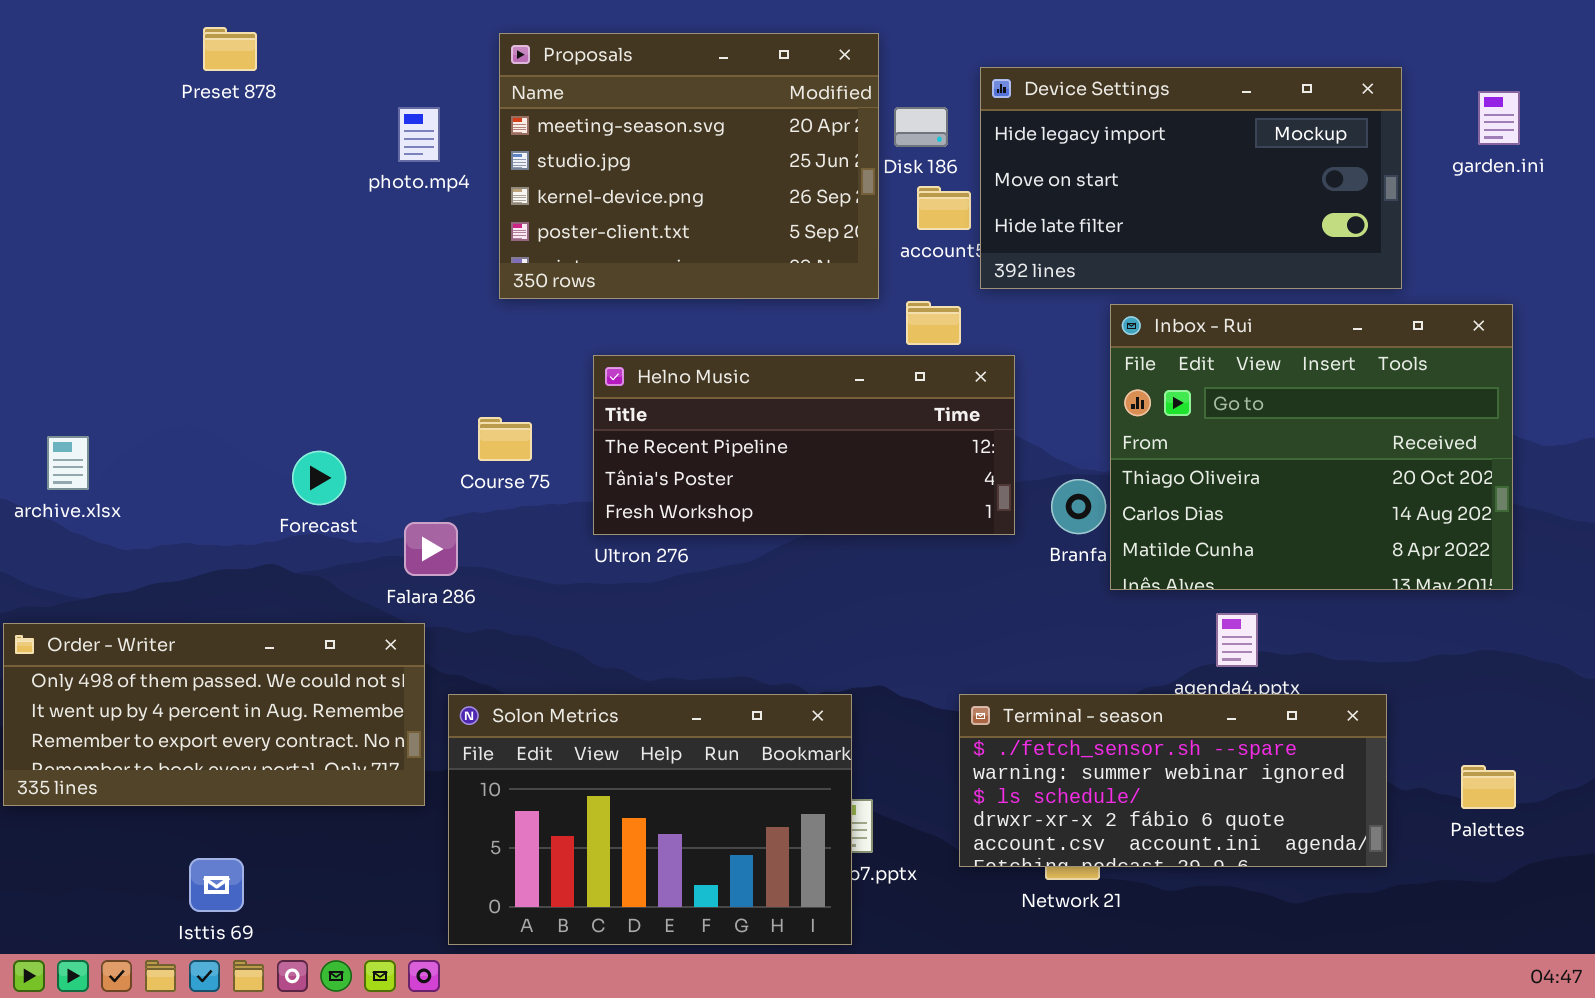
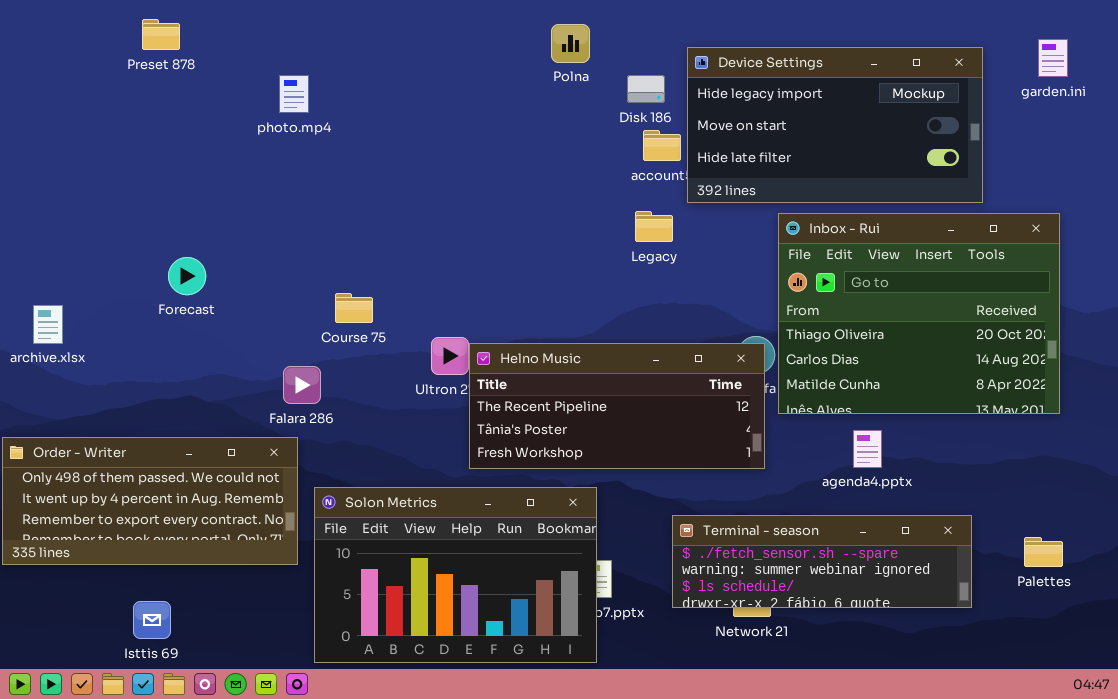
Proposals: [499,33,879,299] -> none, closed
garden.ini: [1478,91,1520,145] -> [1038,39,1068,77], moved
Helno Music: [593,355,1015,535] -> [469,343,765,469], moved
Forecast: [292,451,346,505] -> [168,257,206,295], moved
Terminal - season: [959,694,1387,867] -> [672,515,972,608], resized

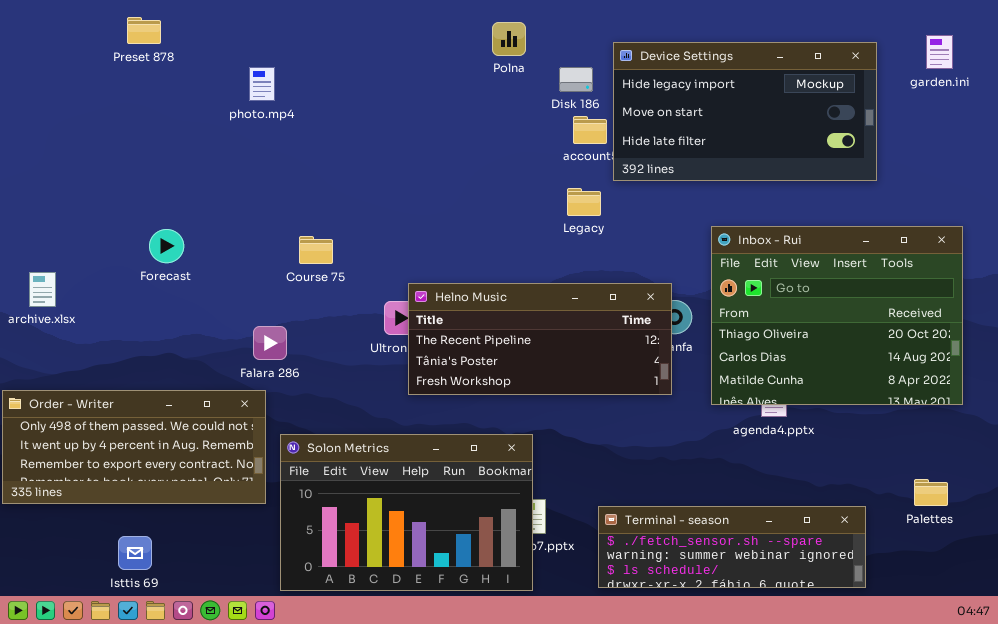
Inbox - Rui: [778,213,1060,414] -> [711,226,963,405], moved
Course 75: [335,293,373,323] -> [299,236,333,264], moved
Helno Music: [469,343,765,469] -> [408,283,672,395], moved
Terminal - season: [672,515,972,608] -> [598,506,866,588], moved

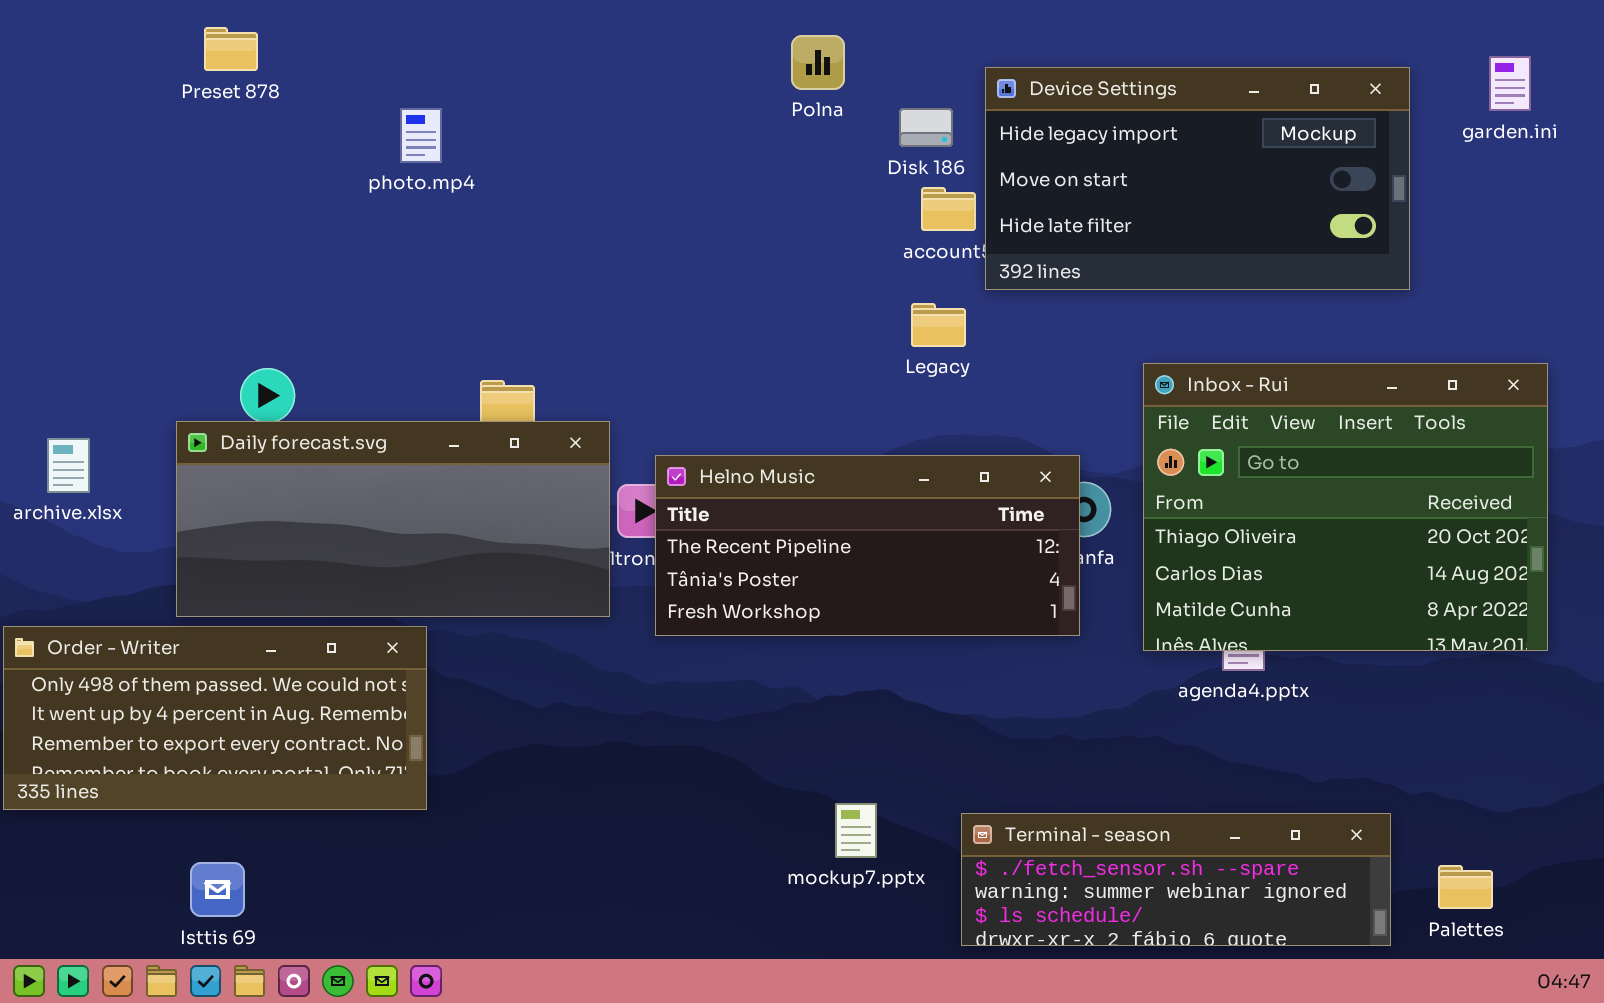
Daily forecast.svg: none -> [176,421,610,617], opened
Solon Metrics: [280,434,533,591] -> none, closed
Palettes: [914,479,948,506] -> [1438,865,1493,909], moved

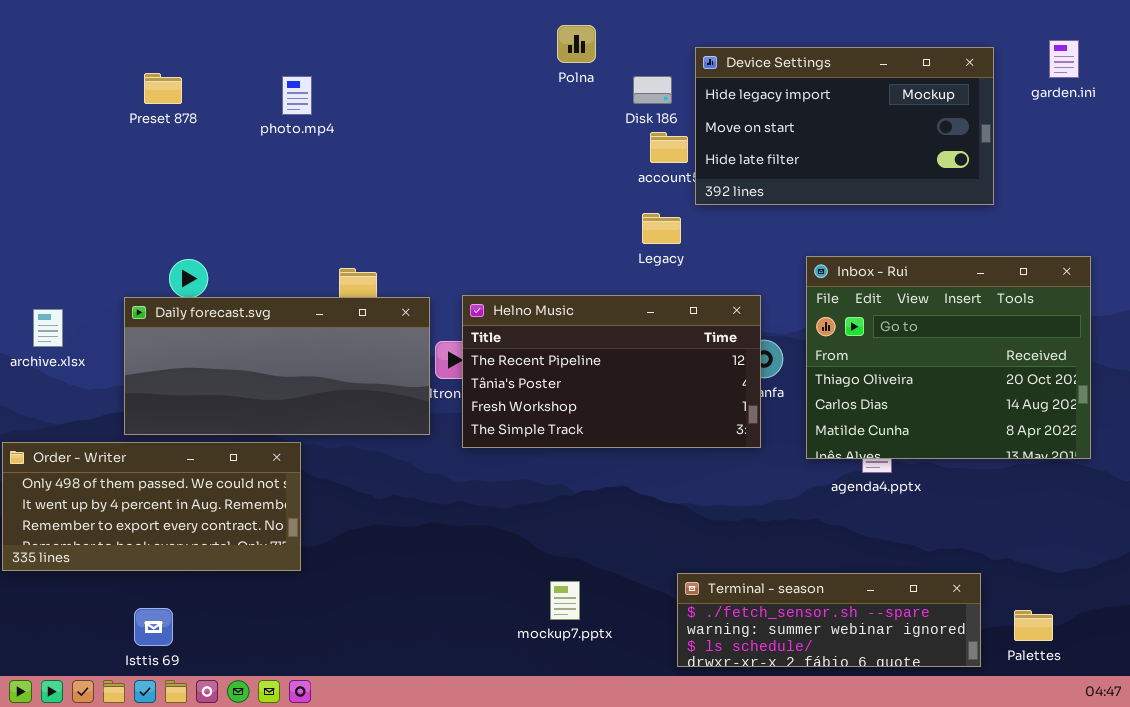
Preset 878: [204,27,258,71] -> [144,73,182,104], moved
Helno Music: [655,455,1080,636] -> [462,295,761,448], resized
mockup7.pptx: [835,803,877,858] -> [550,581,580,620], moved

